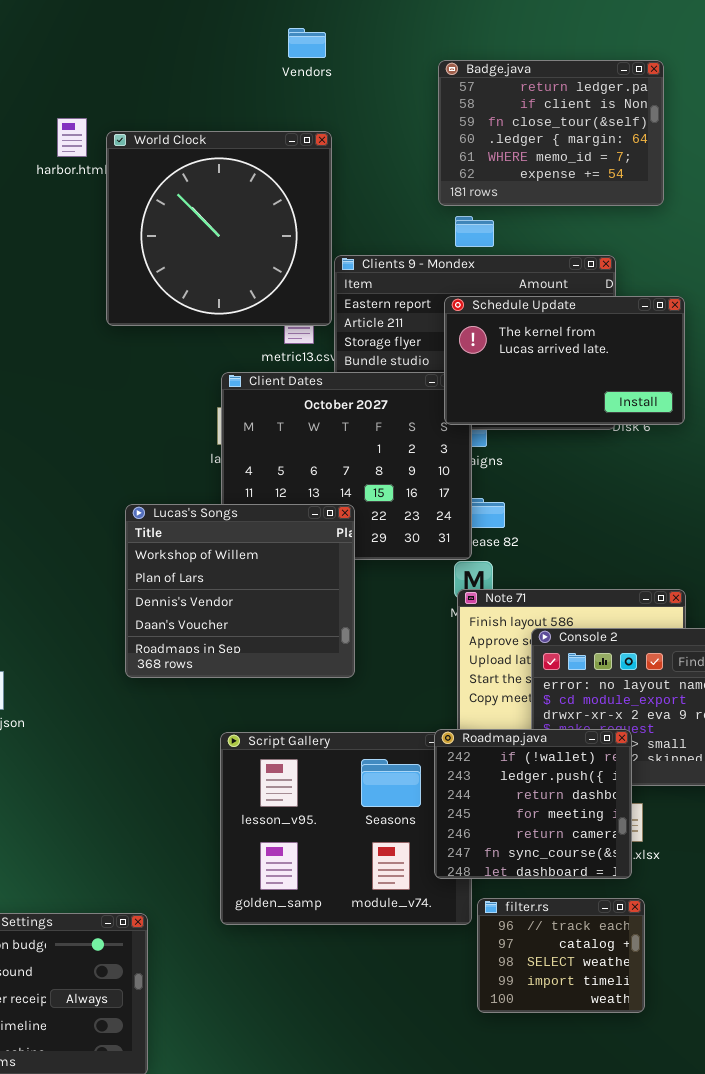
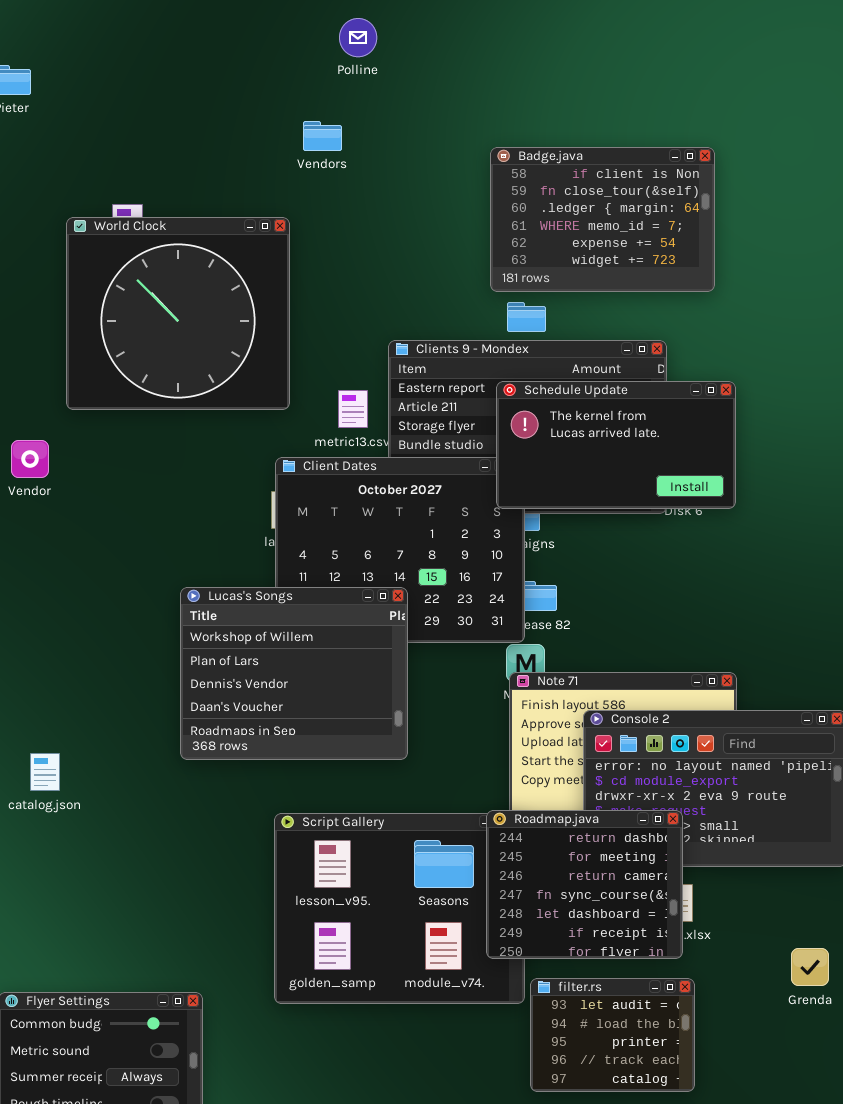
Vendors: [288,28,326,58] -> [303,121,342,151], moved
Badge.java: [438,60,664,206] -> [490,147,715,292], scrolled down 1 row
World Clock: [106,131,332,326] -> [66,217,290,410], moved
Roadmap.java: [434,729,632,879] -> [486,810,683,959], scrolled down 2 rows
filter.rs: [477,898,645,1013] -> [530,978,695,1092], scrolled up 3 rows

